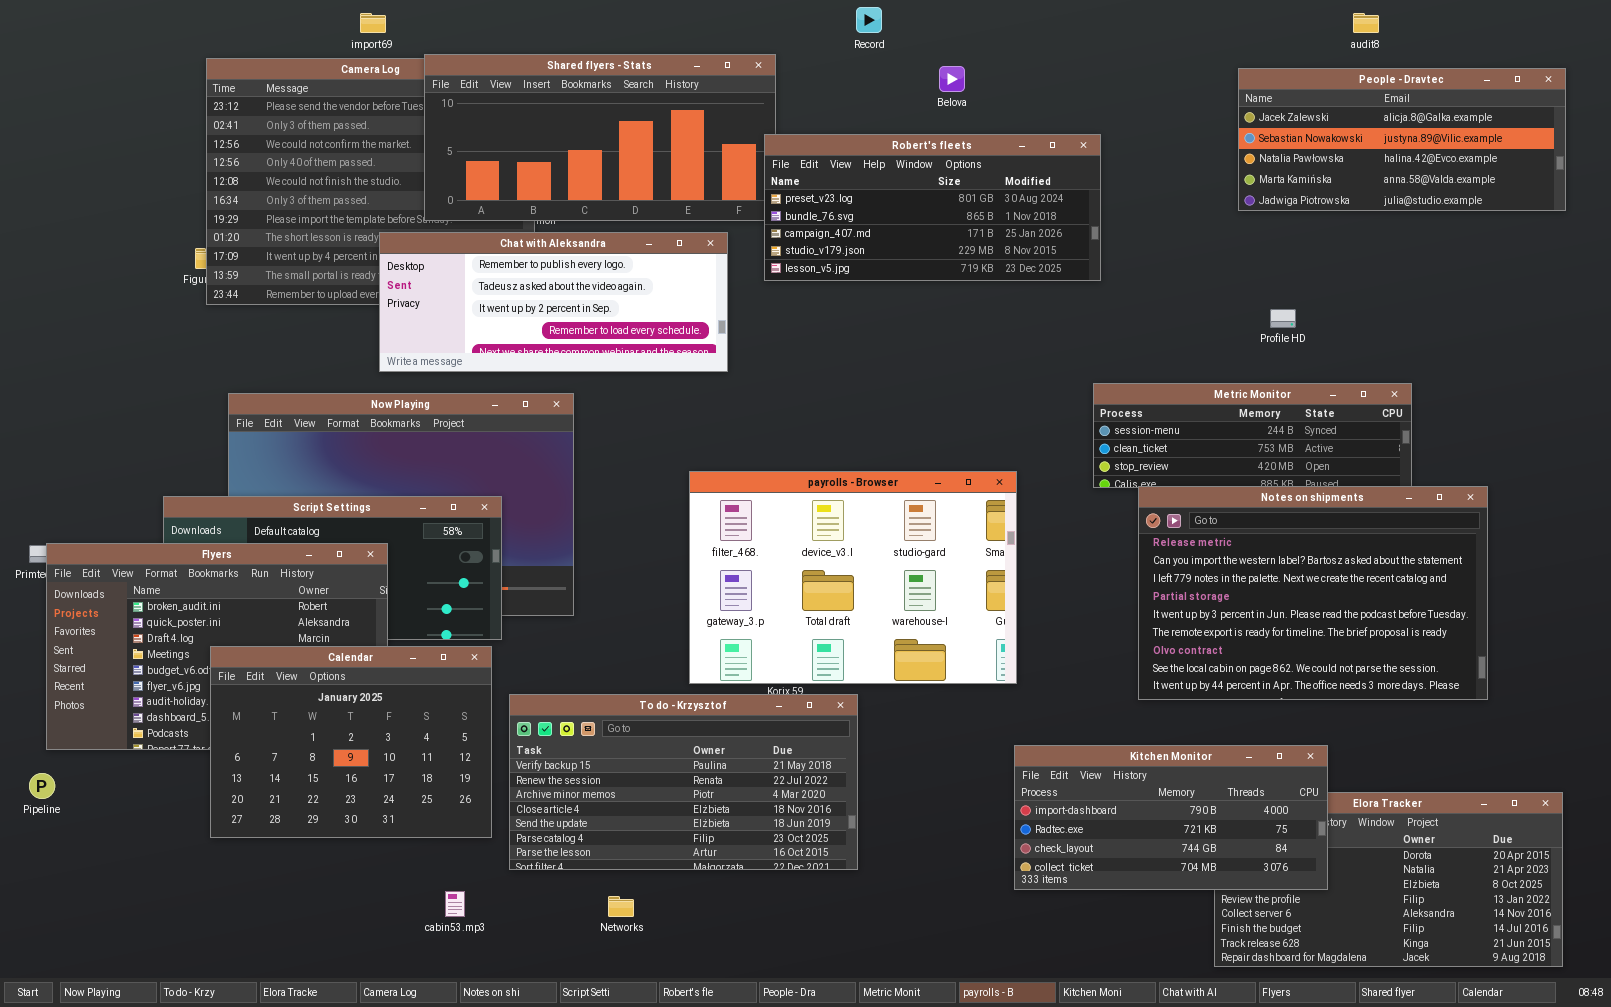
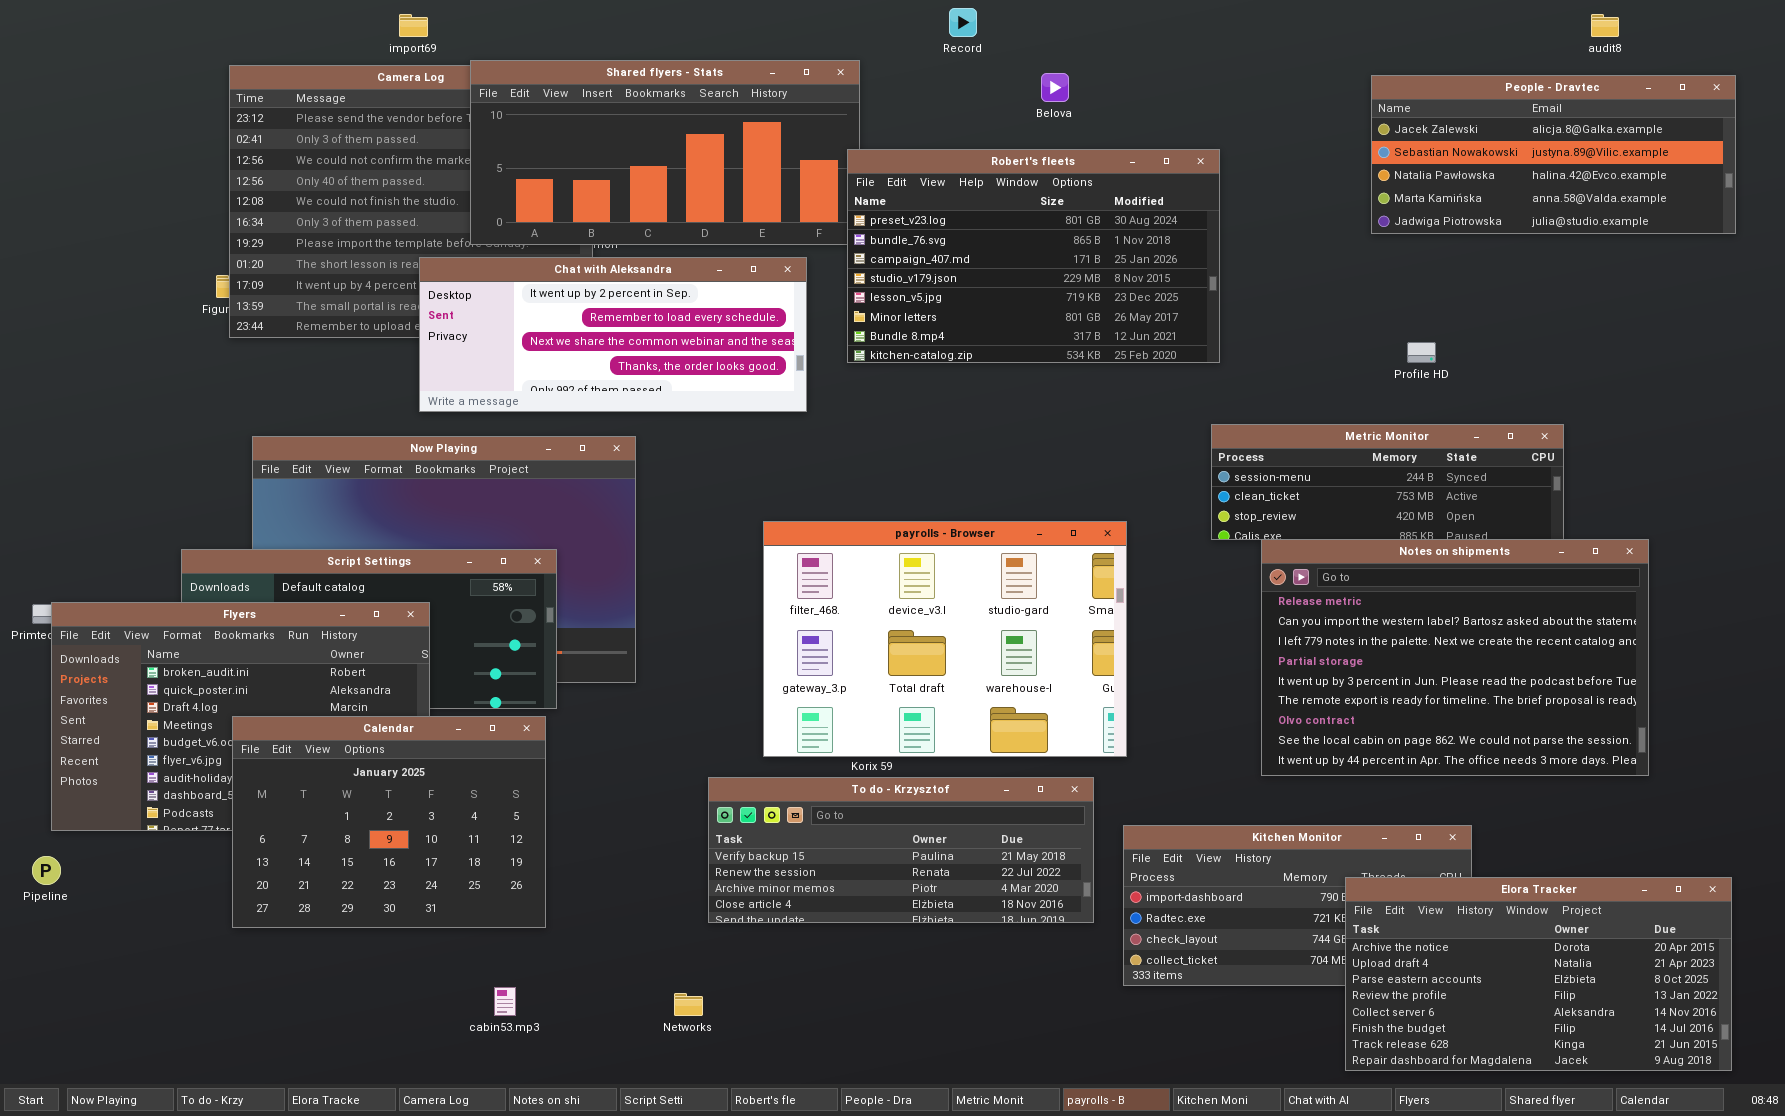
audit8: [1353,13,1379,33] -> [1591,14,1619,37], moved
Robert's fleets: [764,134,1101,281] -> [847,149,1220,363], resized
Chat with Aleksandra: [379,232,728,372] -> [419,257,807,412], scrolled down 2 rows
To do - Krzysztof: [509,694,858,870] -> [708,777,1094,923], moved, resized
Elora Tracker: [1214,792,1563,967] -> [1345,877,1732,1071], raised

